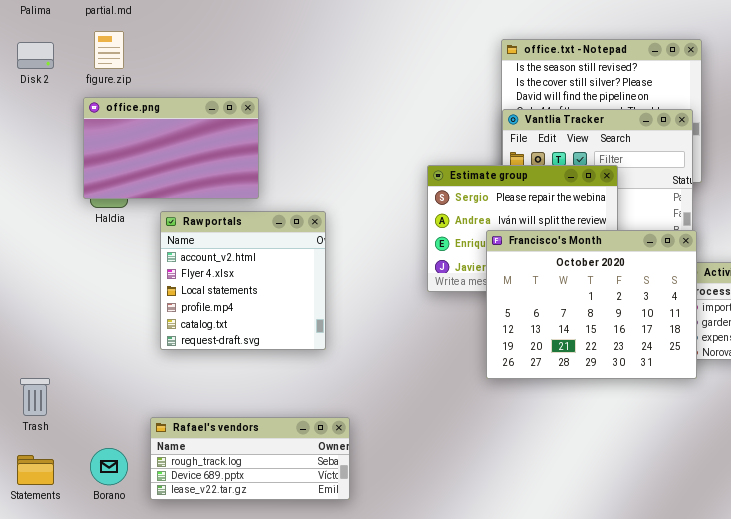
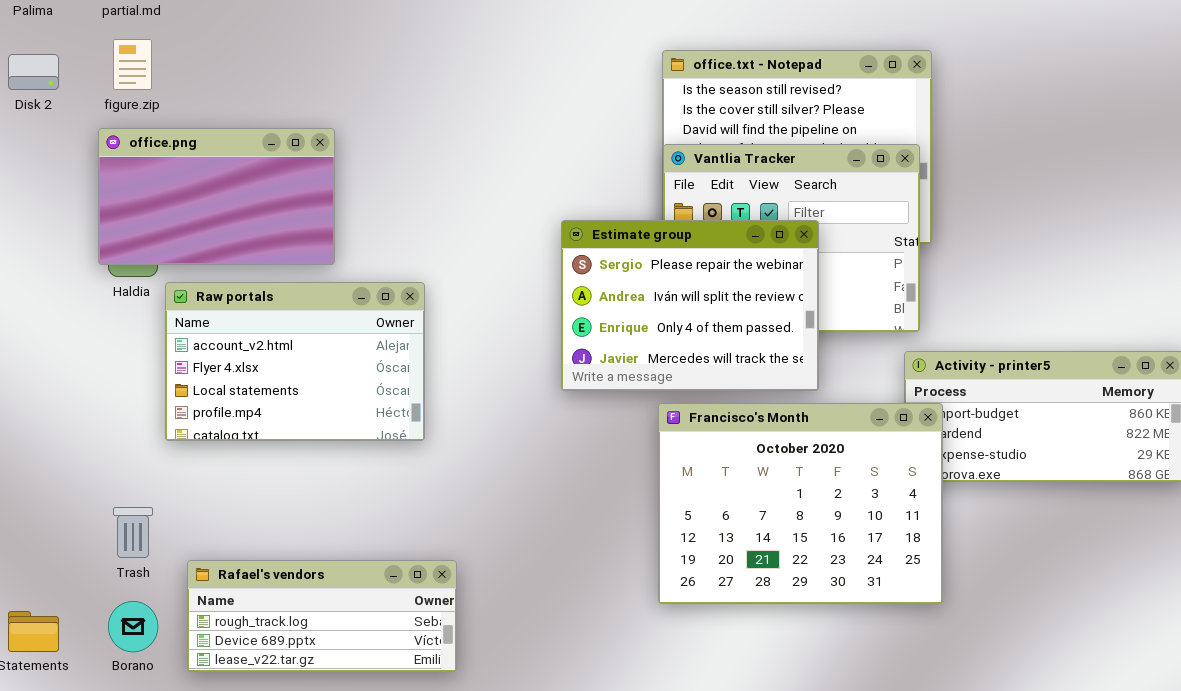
Raw portals: [160,211,326,350] -> [165,282,425,441], resized
Francisco's Month: [486,230,697,379] -> [658,403,943,604], moved
Trash: [20,378,50,416] -> [113,507,153,558], moved

